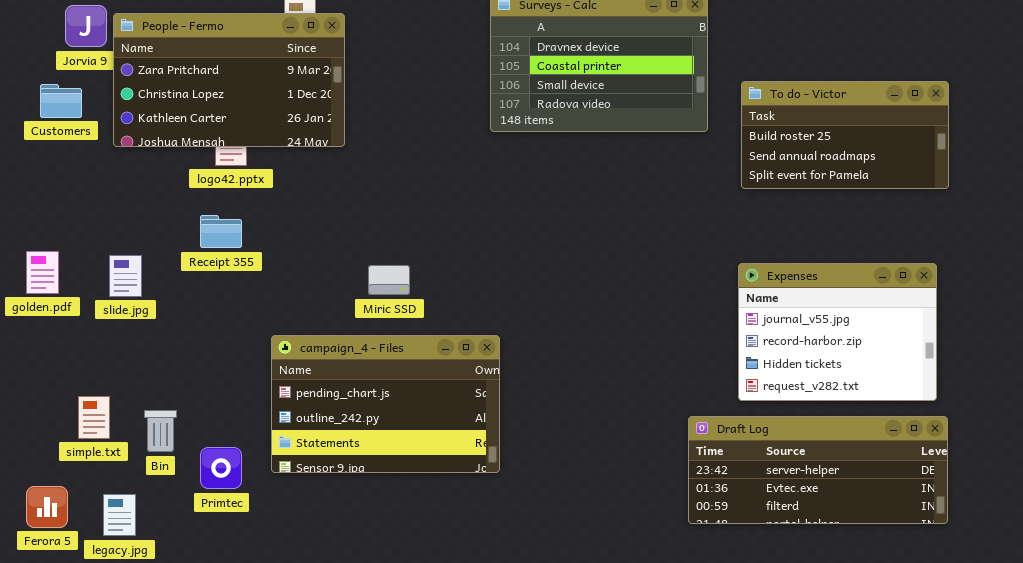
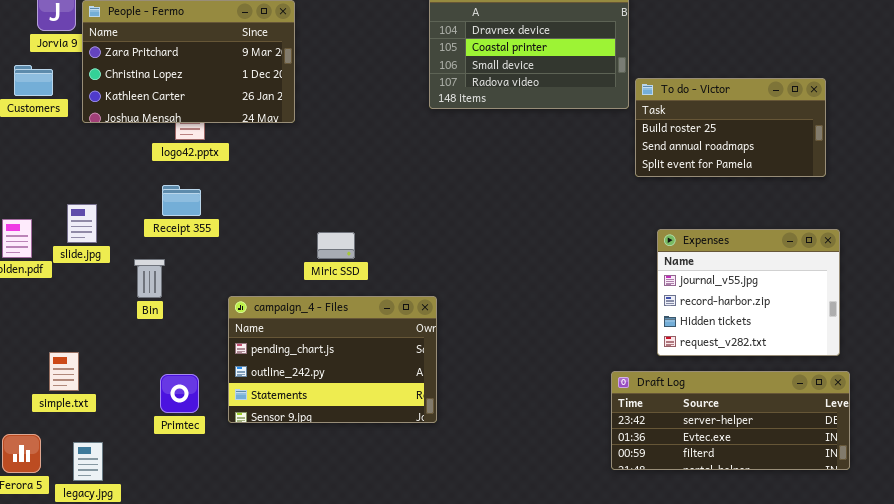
To do - Victor: [741,81,949,189] -> [635,78,826,177], moved
slide.jpg: [109,255,142,297] -> [67,204,97,243], moved
Bin: [144,410,177,452] -> [134,259,165,298], moved
Primtec: [200,447,242,489] -> [160,374,199,413], moved

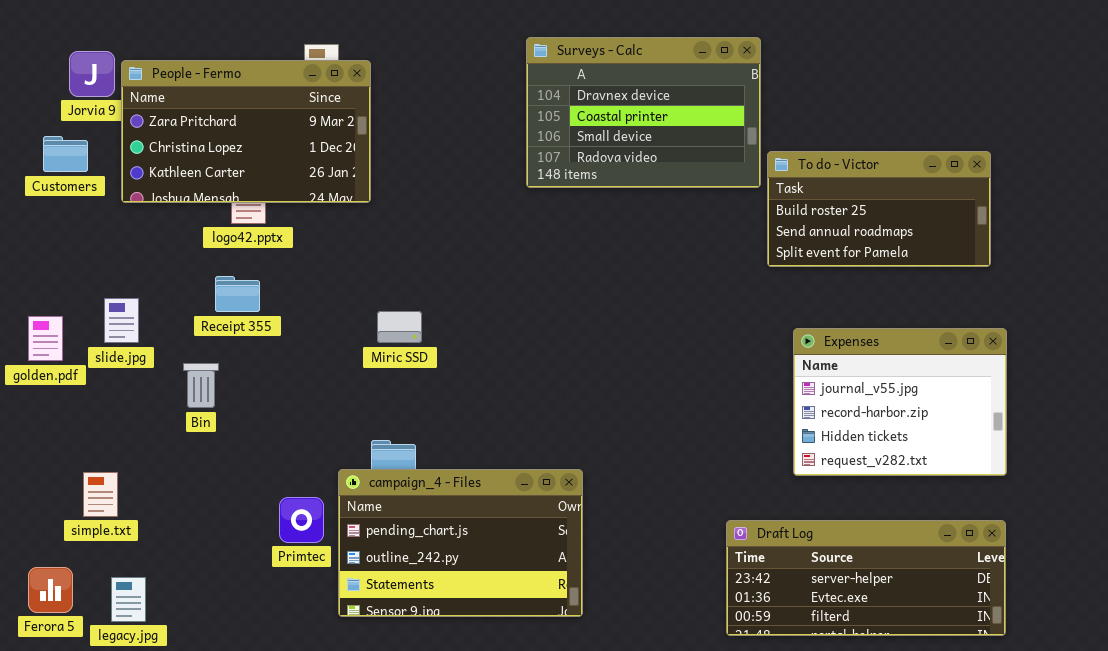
Miric SSD: [317,232,355,259] -> [377,311,422,343], moved
campaign_4 - Files: [228,296,437,423] -> [338,469,583,617], moved
Draft Log: [611,371,850,470] -> [726,520,1006,636], moved
Primtec: [160,374,199,413] -> [279,497,324,543], moved

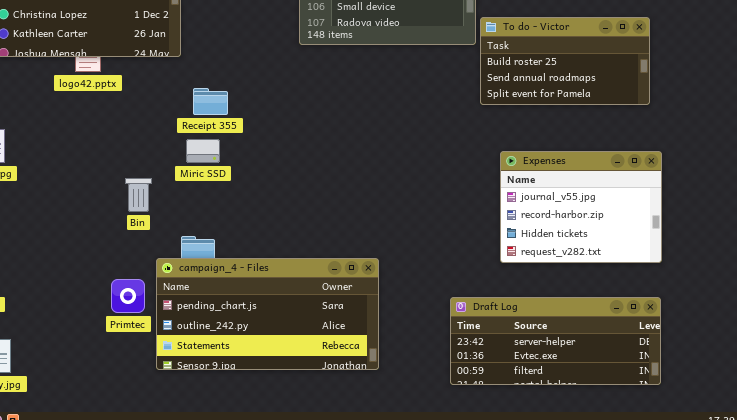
Receipt 355: [215,276,260,312] -> [193,88,228,115], moved
Bin: [183,363,219,408] -> [125,178,152,212], moved
campaign_4 - Files: [338,469,583,617] -> [156,258,379,370], resized

